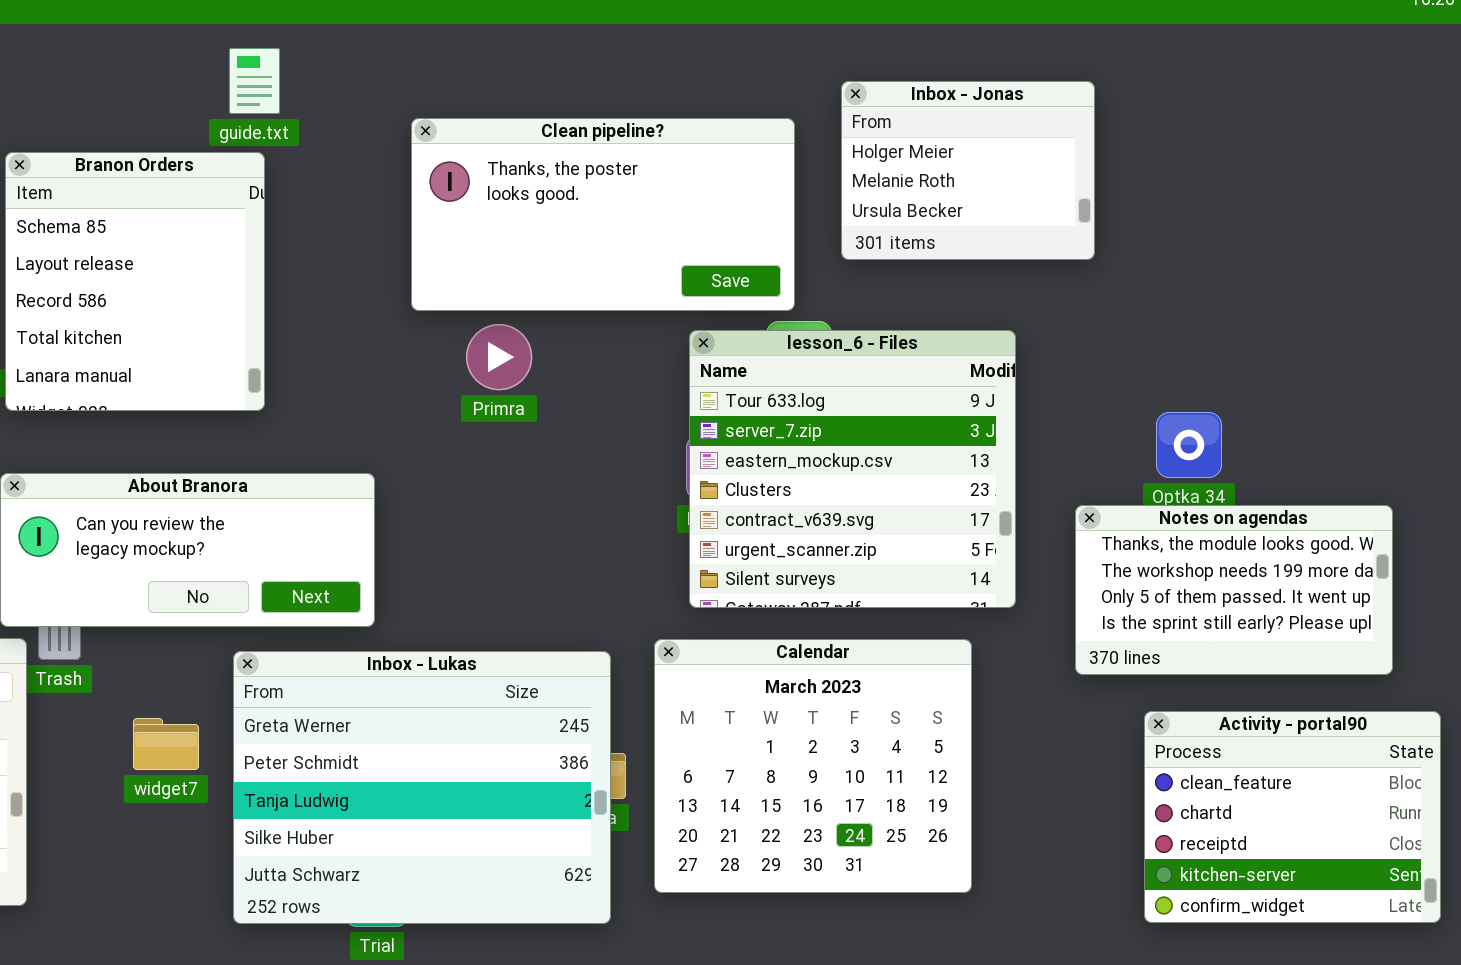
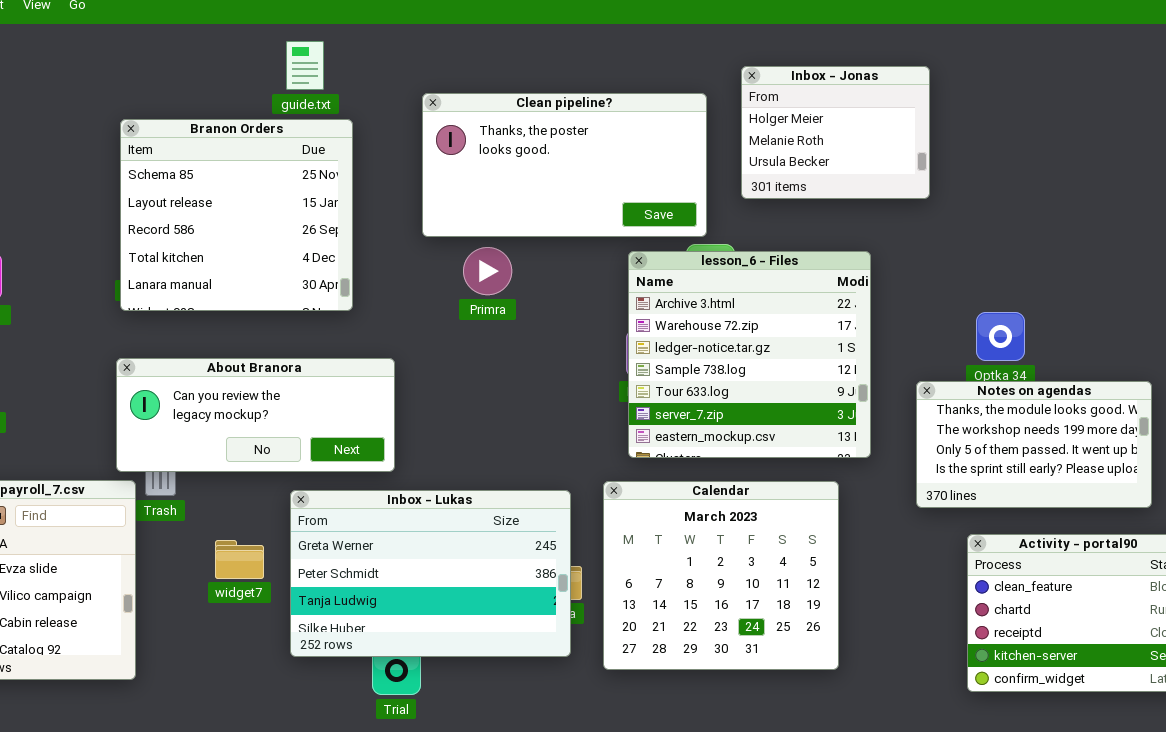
Branon Orders: [5,152,265,411] -> [120,119,353,311], resized
lesson_6 - Files: [689,330,1016,608] -> [628,251,871,458], scrolled up 4 rows
Inbox - Lukas: [233,651,611,924] -> [290,490,571,657], resized

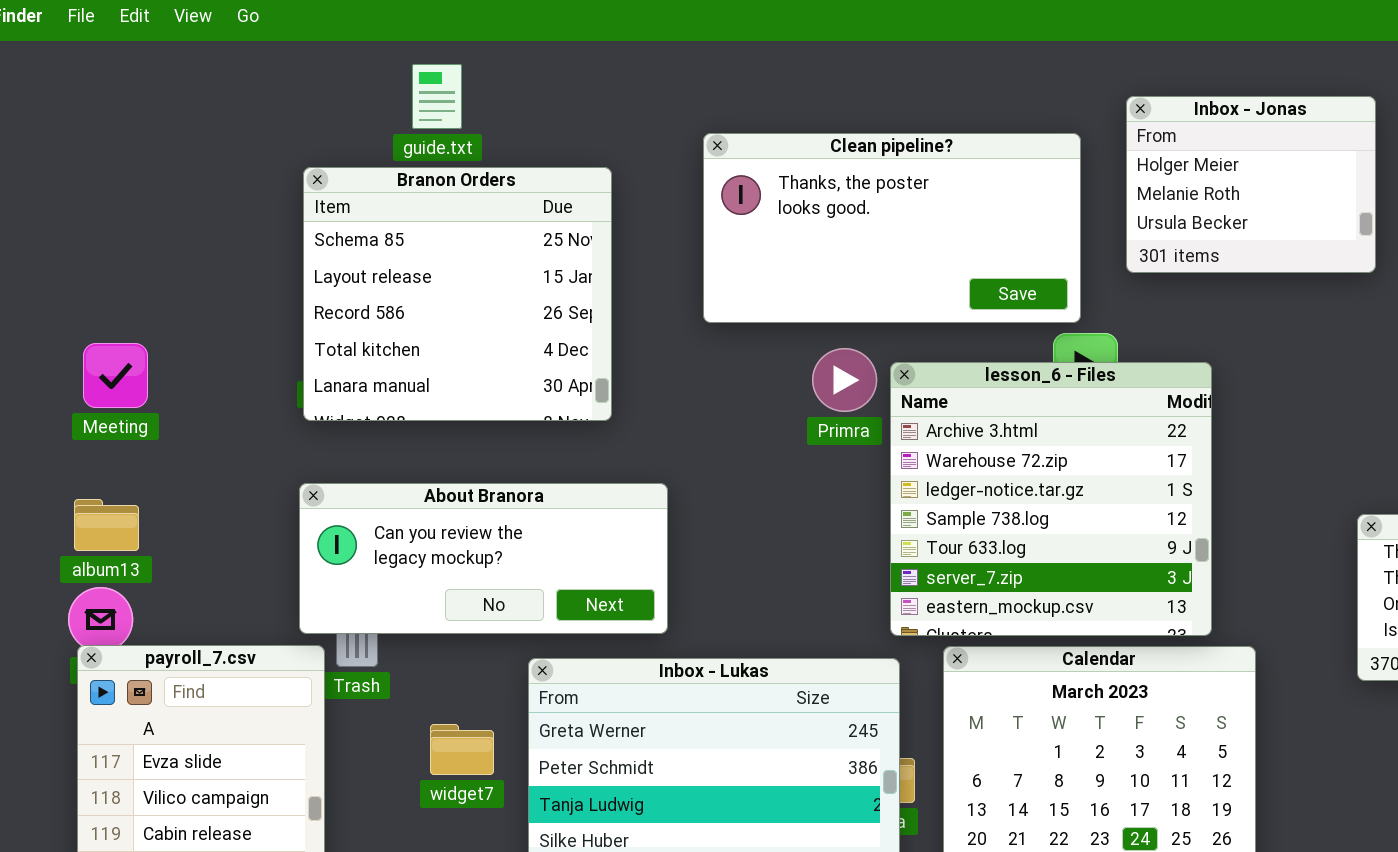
guide.txt: [286,41,324,90] -> [412,64,462,129], moved
Primra: [463,247,512,295] -> [812,348,877,412], moved
lesson_6 - Files: [628,251,871,458] -> [890,362,1212,636], moved

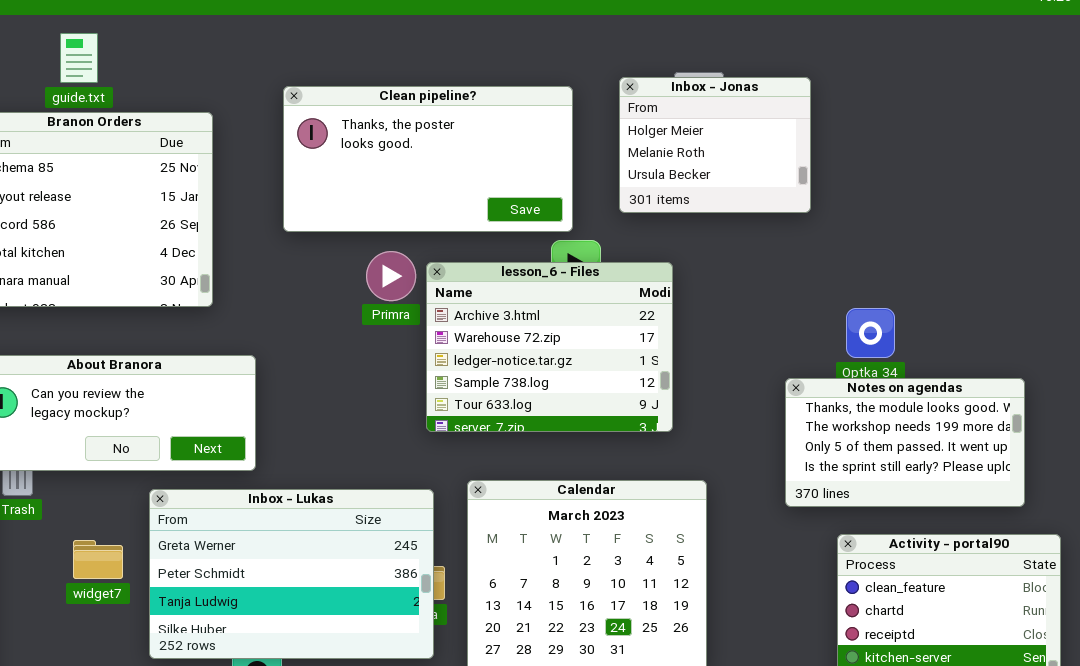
Inbox - Jonas: [1126,96,1376,273] -> [619,77,811,213], moved
lesson_6 - Files: [890,362,1212,636] -> [426,262,673,432], resized

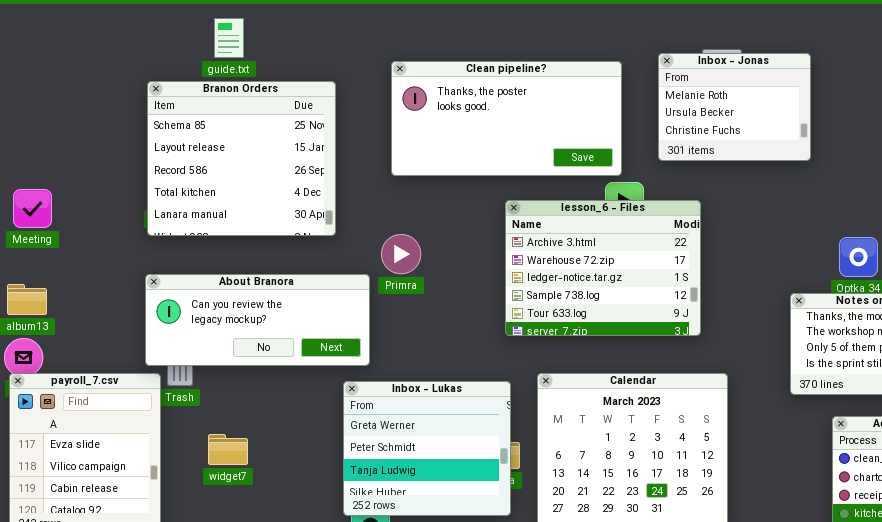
Inbox - Jonas: [619,77,811,213] -> [658,53,811,161], scrolled down 1 row
Primra: [366,251,416,301] -> [381,234,421,274], moved
Inbox - Lukas: [149,489,434,659] -> [343,381,511,516], resized
widget7: [73,540,123,579] -> [208,434,248,465], moved

